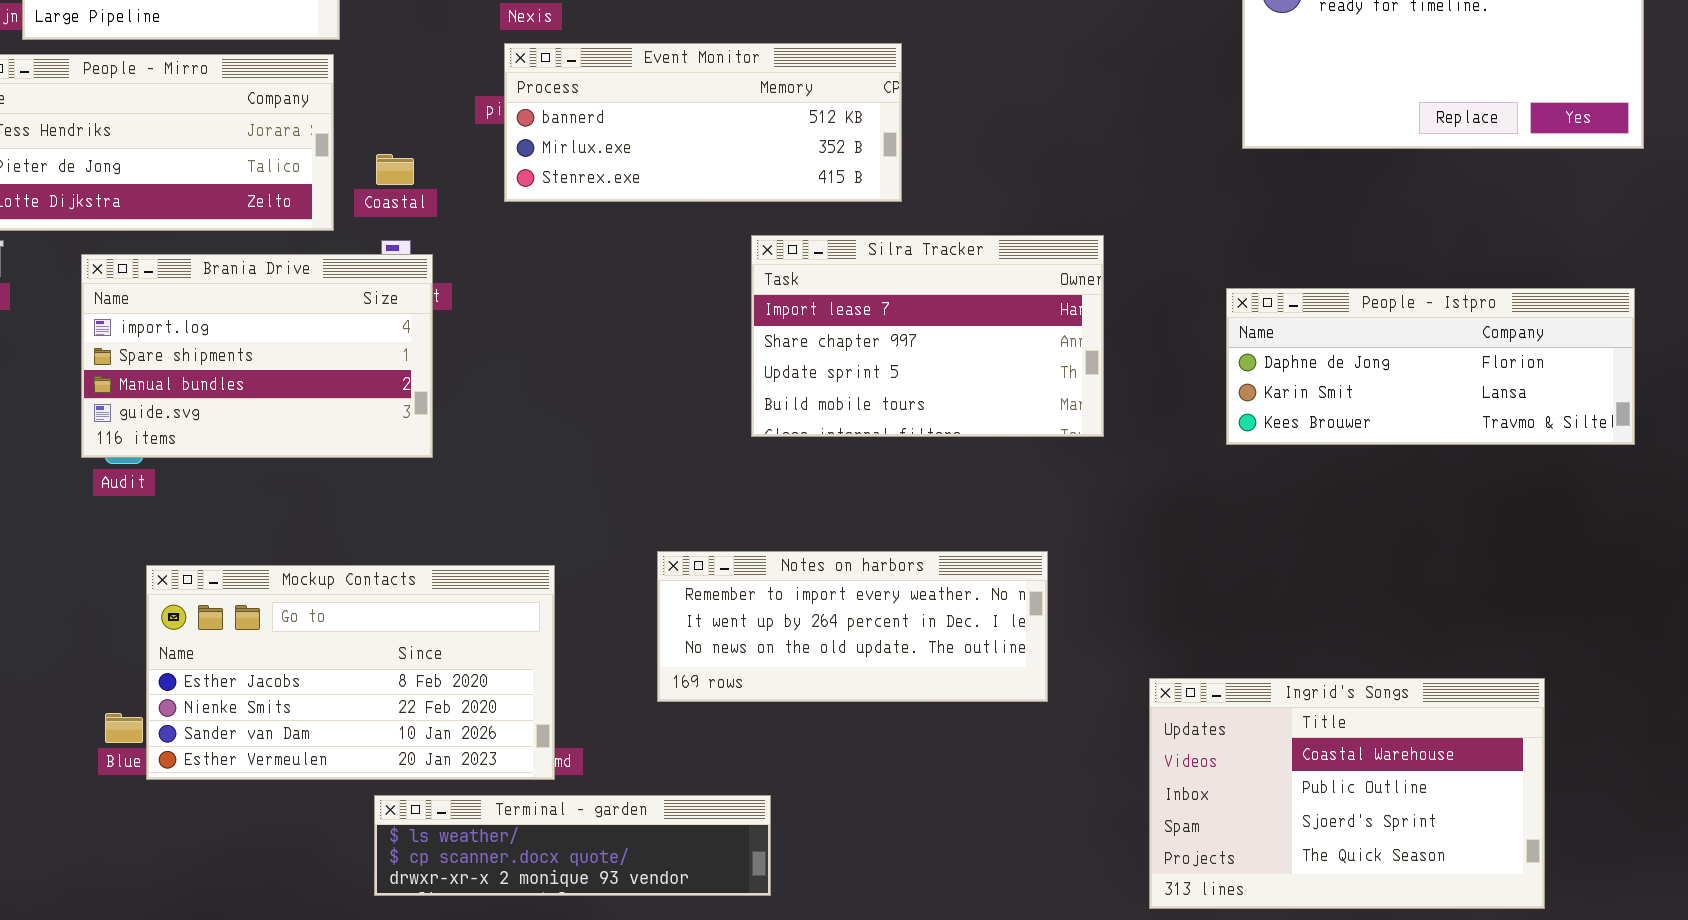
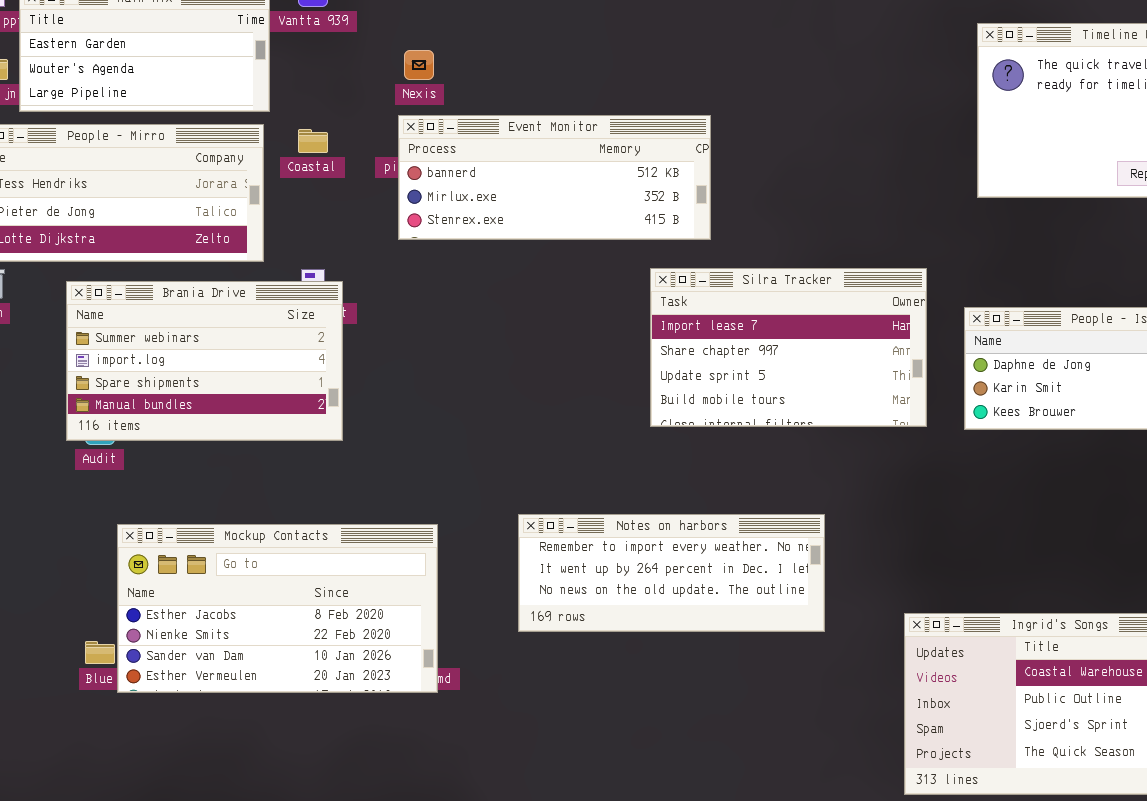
Coastal: [376,154,414,185] -> [298,129,328,153], moved
Silra Tracker: [751,235,1104,437] -> [650,268,927,427], moved
Brania Drive: [81,254,433,458] -> [66,281,343,441], scrolled up 1 row
Terminal - garden: [374,795,771,896] -> none, closed

